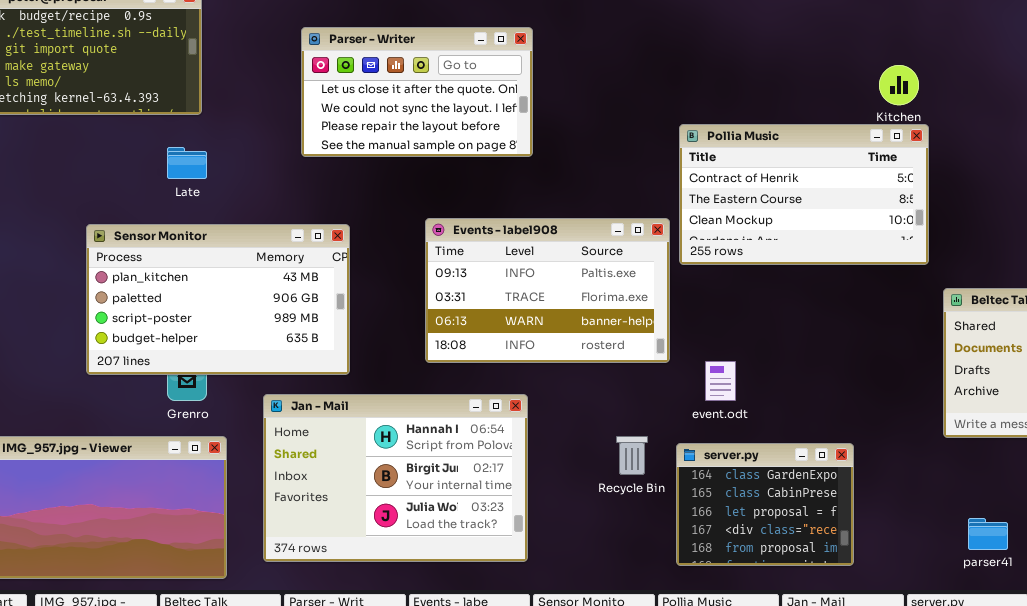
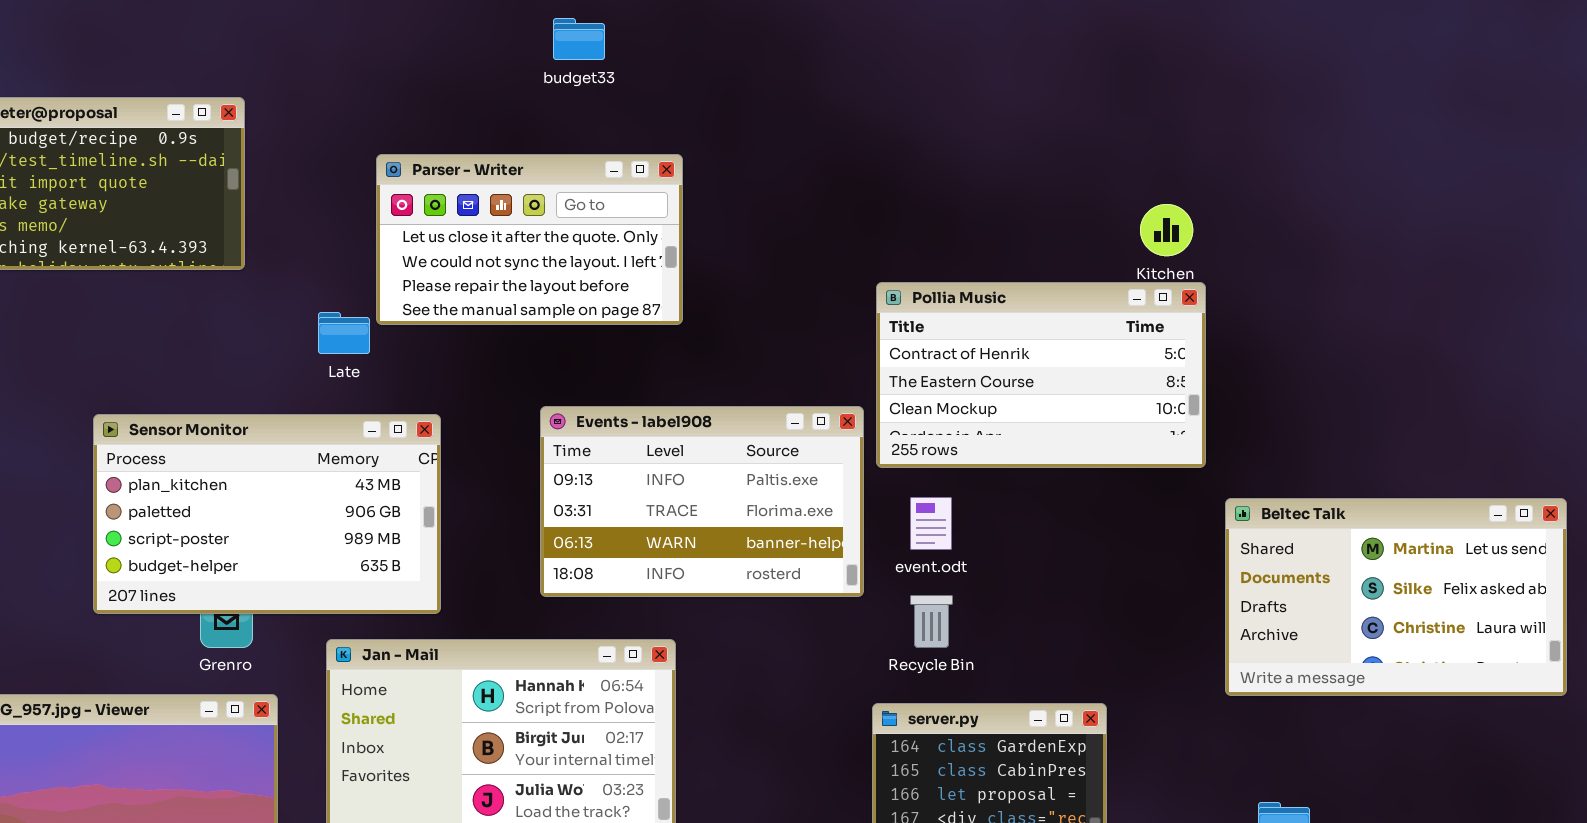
Late: [167,147,207,179] -> [318,312,370,354], moved
event.odt: [705,361,736,401] -> [910,497,952,550], moved
Recycle Bin: [616,436,648,475] -> [910,595,953,648], moved

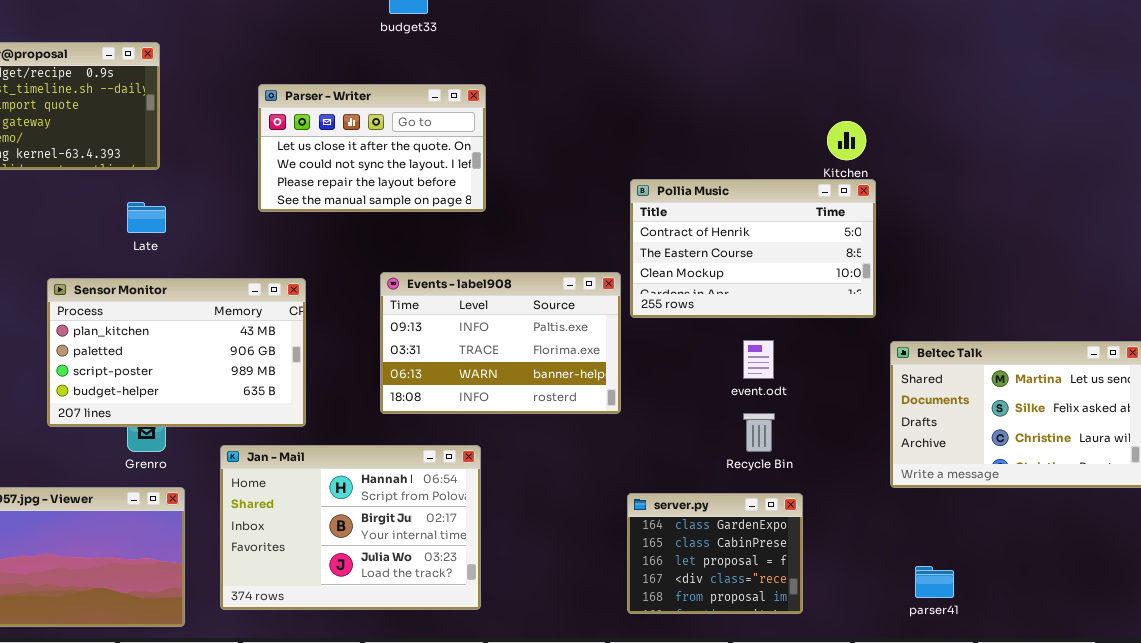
Late: [318,312,370,354] -> [127,202,166,233], moved
event.odt: [910,497,952,550] -> [743,340,774,379], moved
Recycle Bin: [910,595,953,648] -> [743,413,775,452], moved

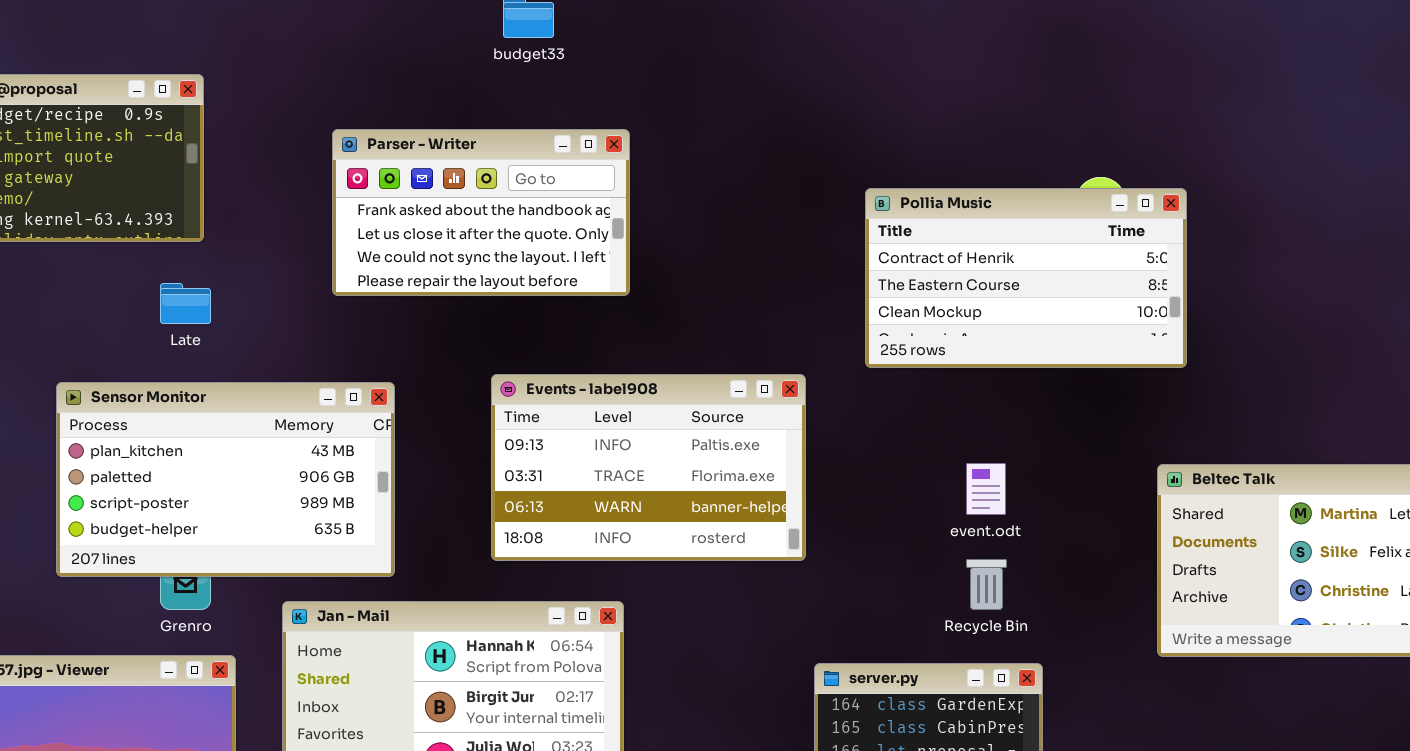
Parser - Writer: [258,84,486,212] -> [332,129,630,296], scrolled up 1 row
Pollia Music: [630,179,876,318] -> [865,188,1187,368], moved

